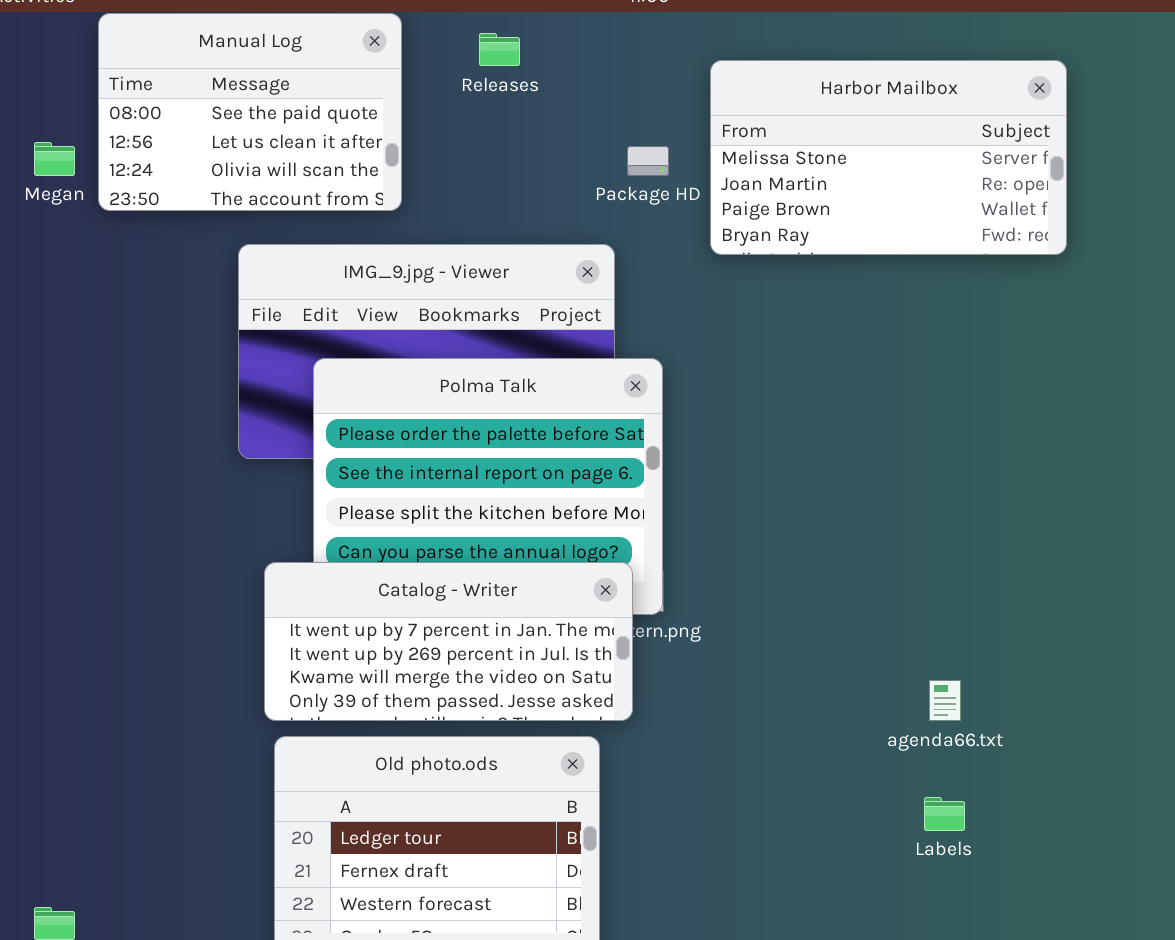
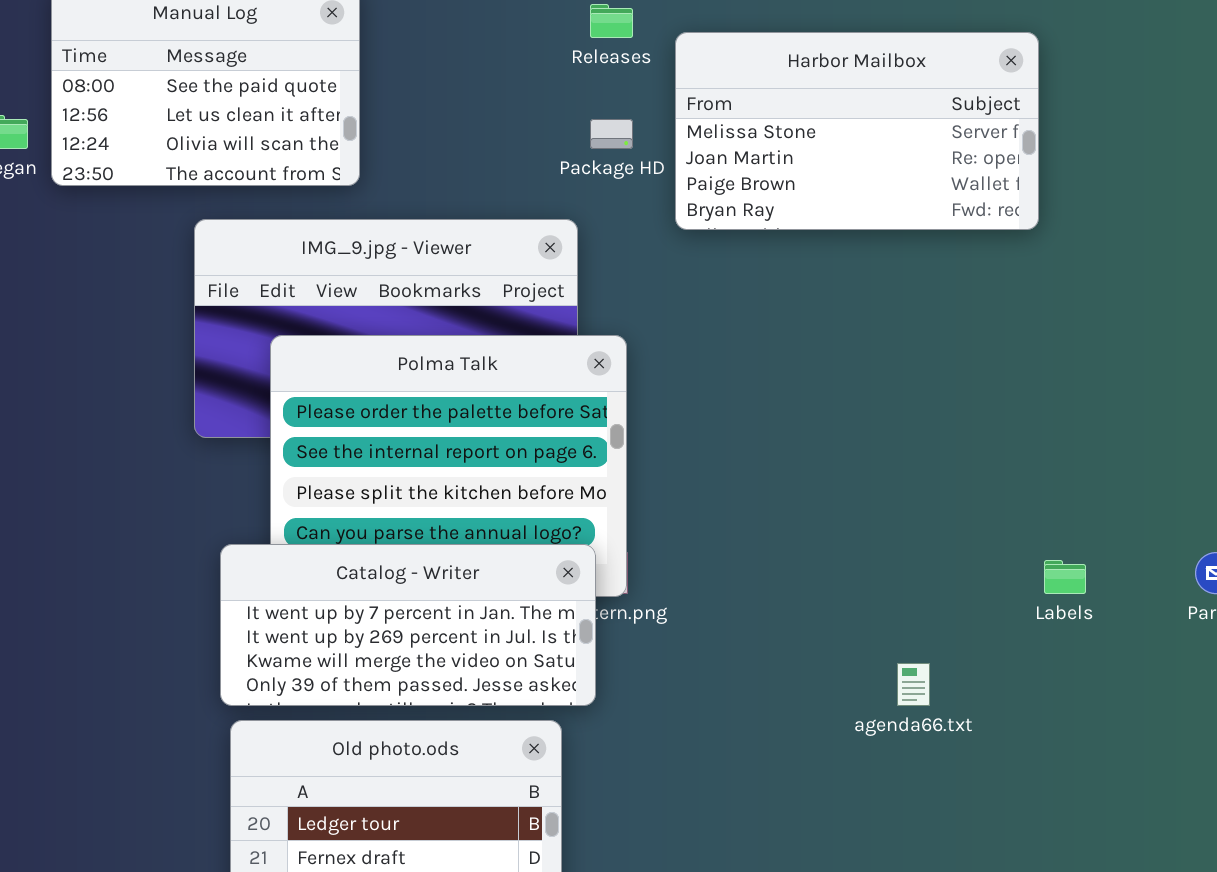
Releases: [479,33,520,66] -> [590,4,633,38], moved
Labels: [924,797,965,831] -> [1044,560,1086,594], moved

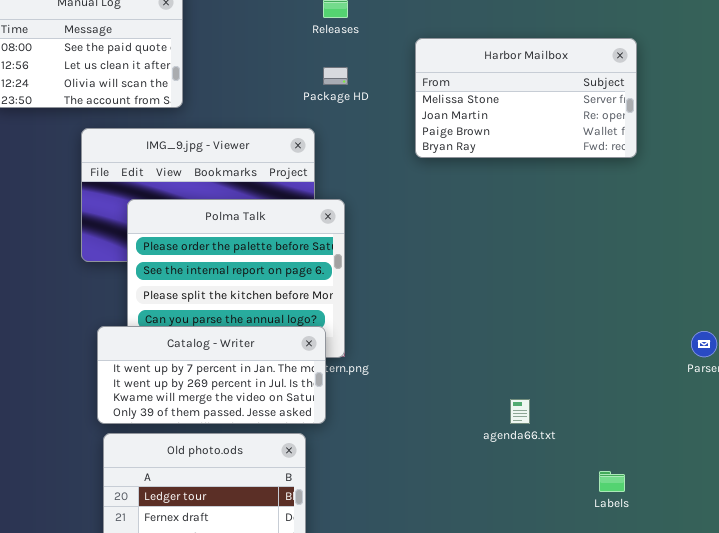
Harbor Mailbox: [675,32,1039,230] -> [415,38,637,158], moved
Labels: [1044,560,1086,594] -> [599,471,625,492], moved

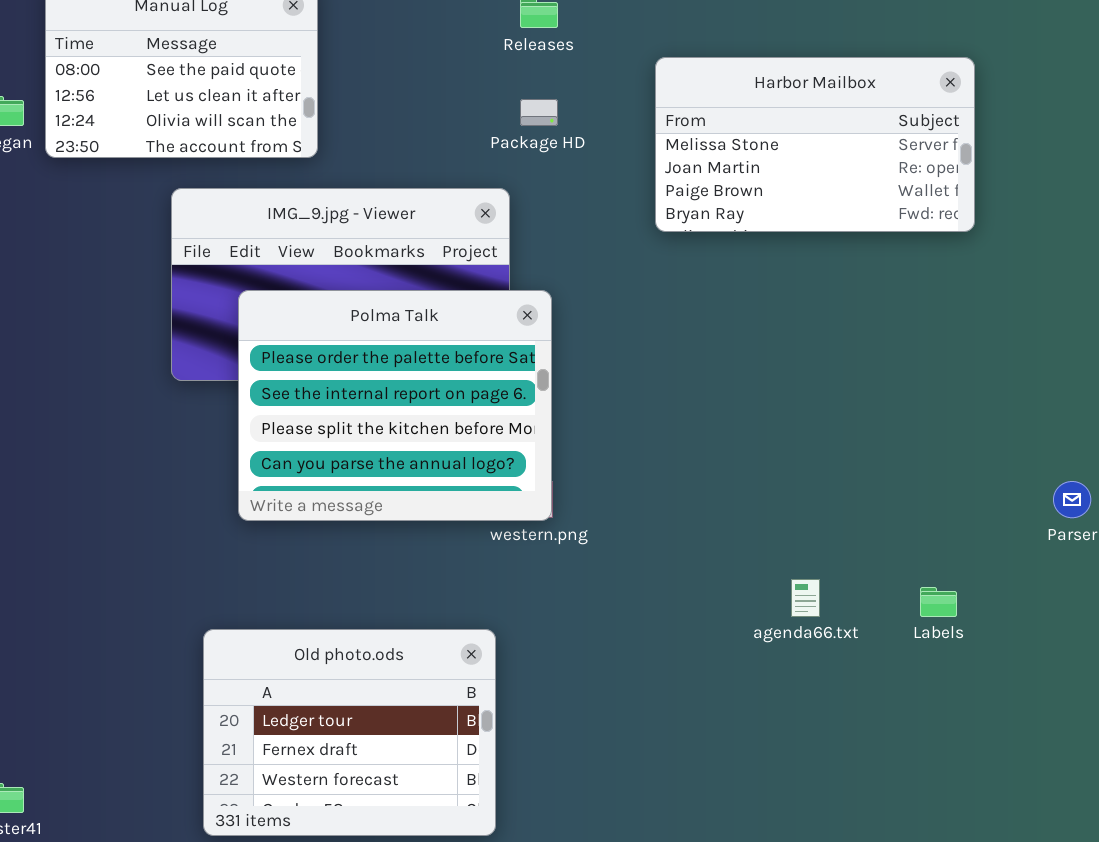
Catalog - Writer: [97,326,326,424] -> none, closed
Labels: [599,471,625,492] -> [920,587,957,617], moved

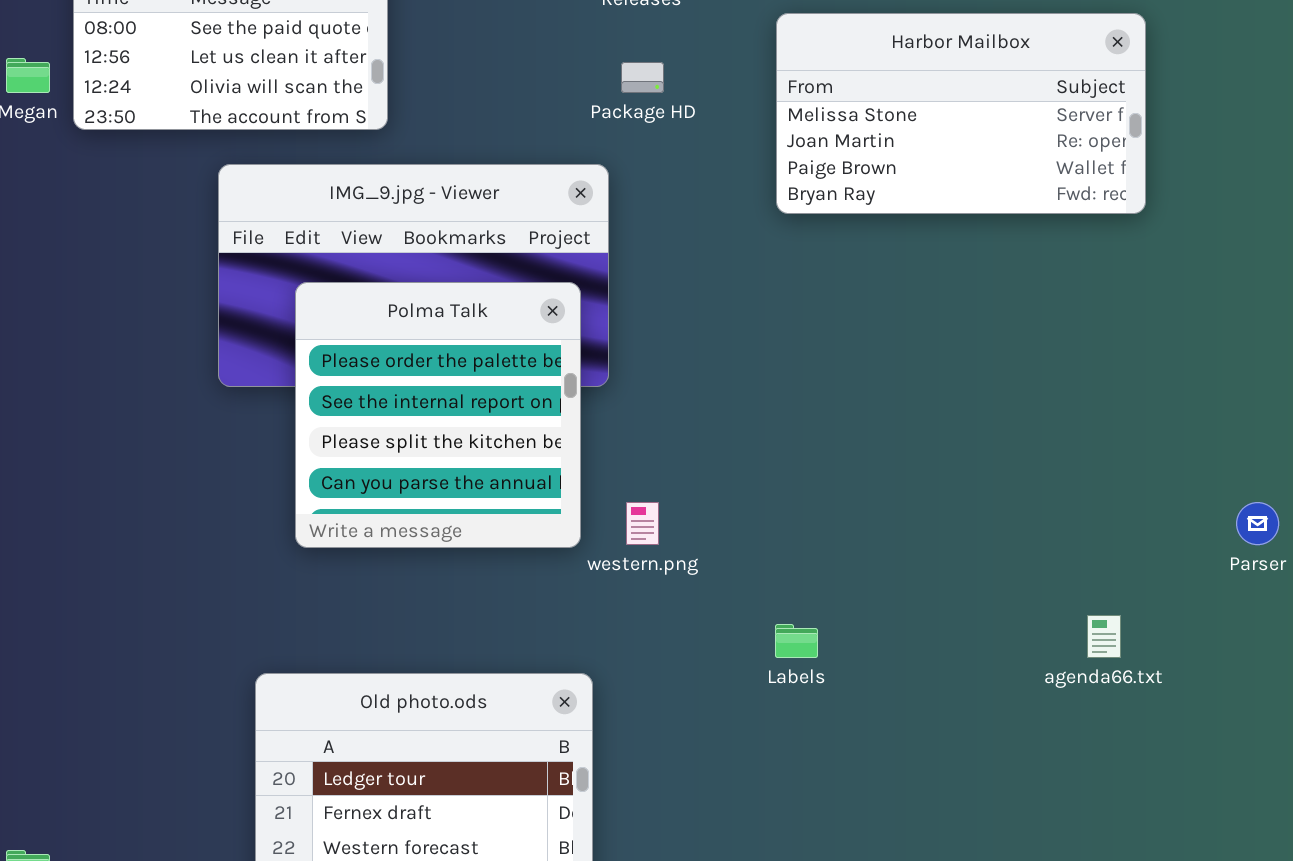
Polma Talk: [238,290,552,521] -> [295,282,581,548], resized
agenda66.txt: [791,579,820,617] -> [1087,615,1121,658], moved
Labels: [920,587,957,617] -> [775,624,818,658], moved

